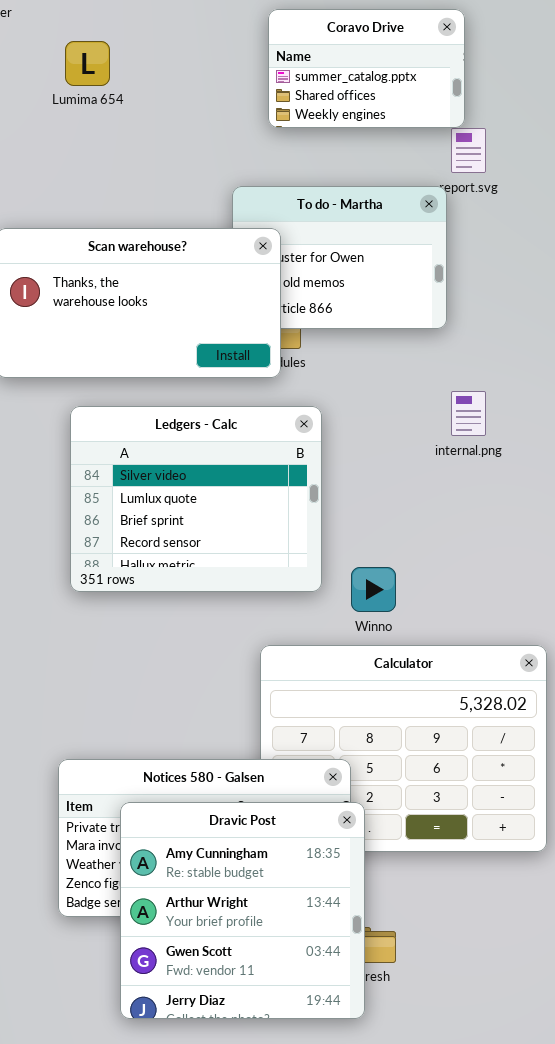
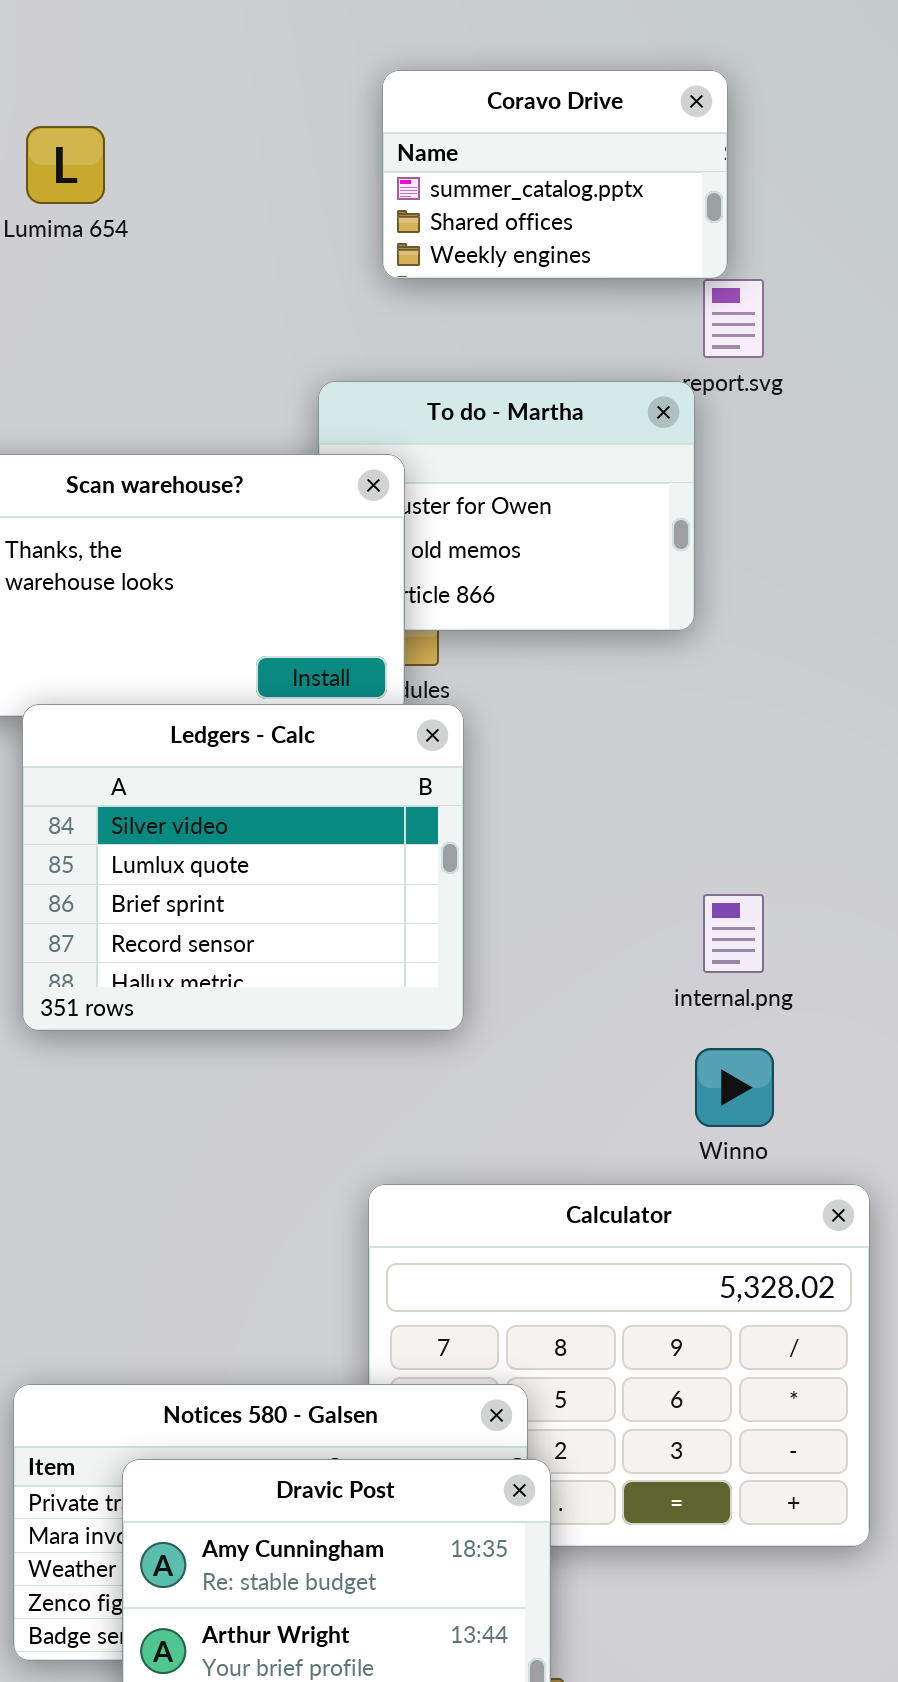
internal.png: [451,391,486,436] -> [703,894,764,973], moved
Ledgers - Calc: [70,406,322,592] -> [22,704,464,1031], moved
Winno: [351,567,396,612] -> [695,1048,774,1127], moved

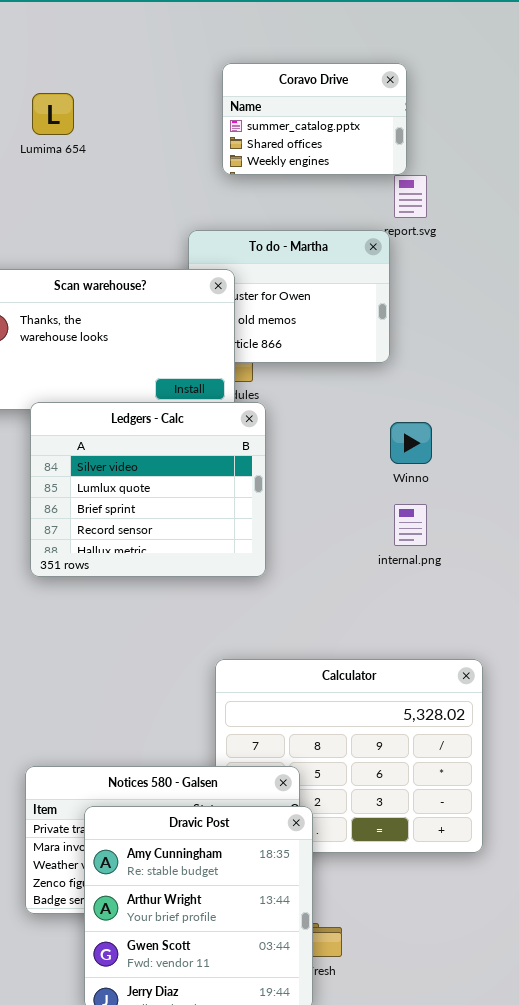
Winno: [695,1048,774,1127] -> [390,422,432,464], moved

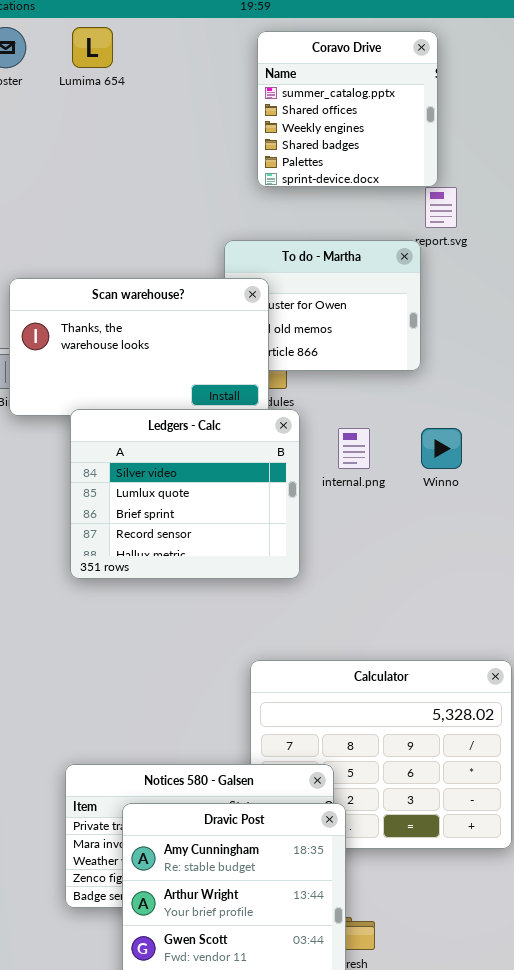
Coravo Drive: [222,63,407,175] -> [257,31,438,187], resized
Lumima 654: [32,93,74,135] -> [72,27,113,68], moved
internal.png: [394,504,427,546] -> [338,428,370,469], moved

